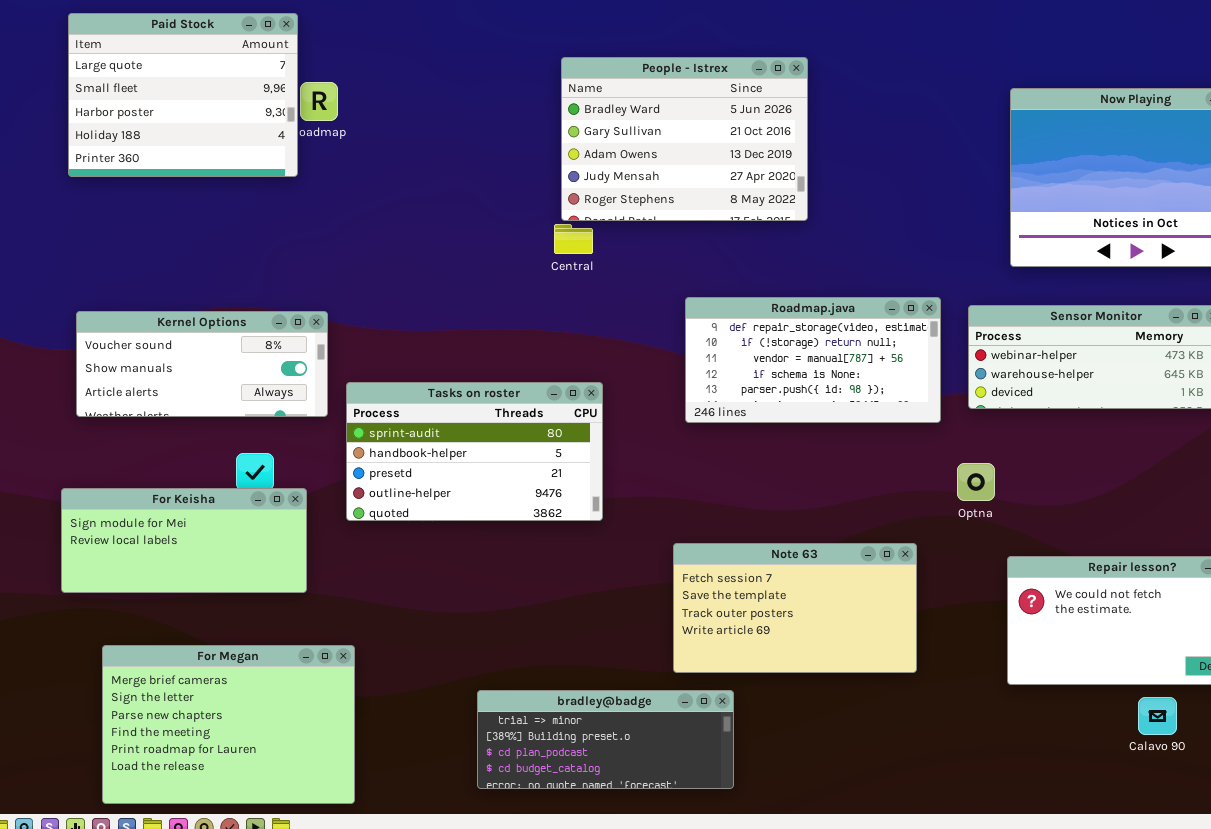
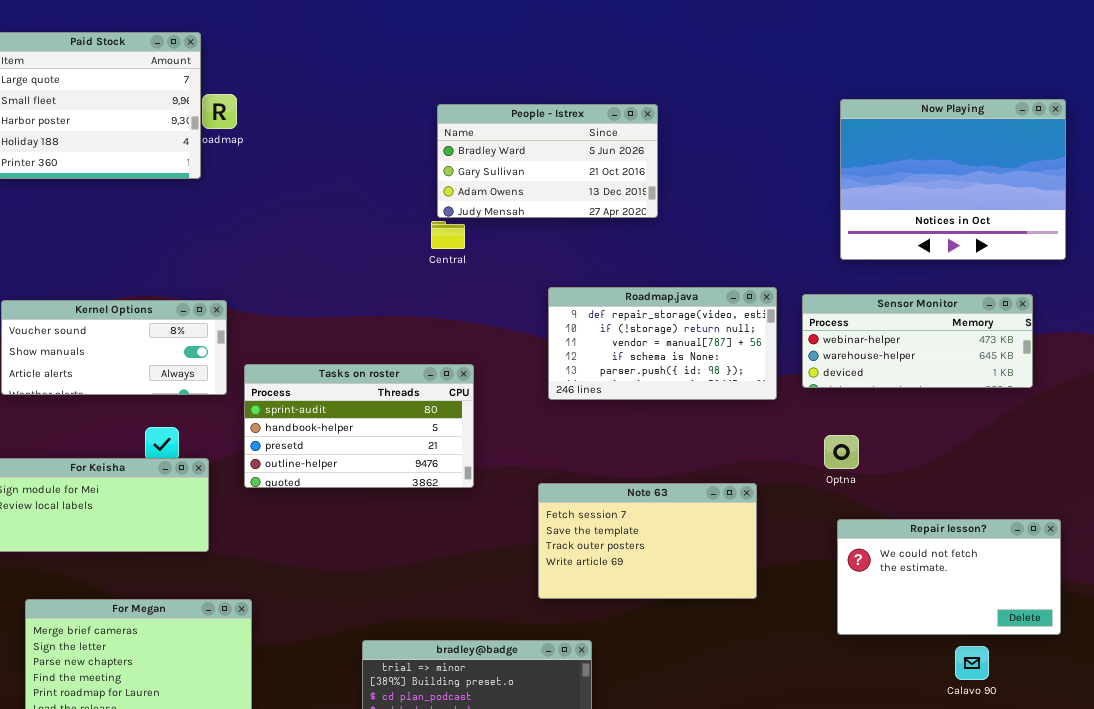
People - Istrex: [561,57,808,221] -> [437,104,658,218], resized
Optna: [957,463,995,501] -> [824,435,859,469], moved
Note 63: [673,543,917,673] -> [538,483,757,599], moved

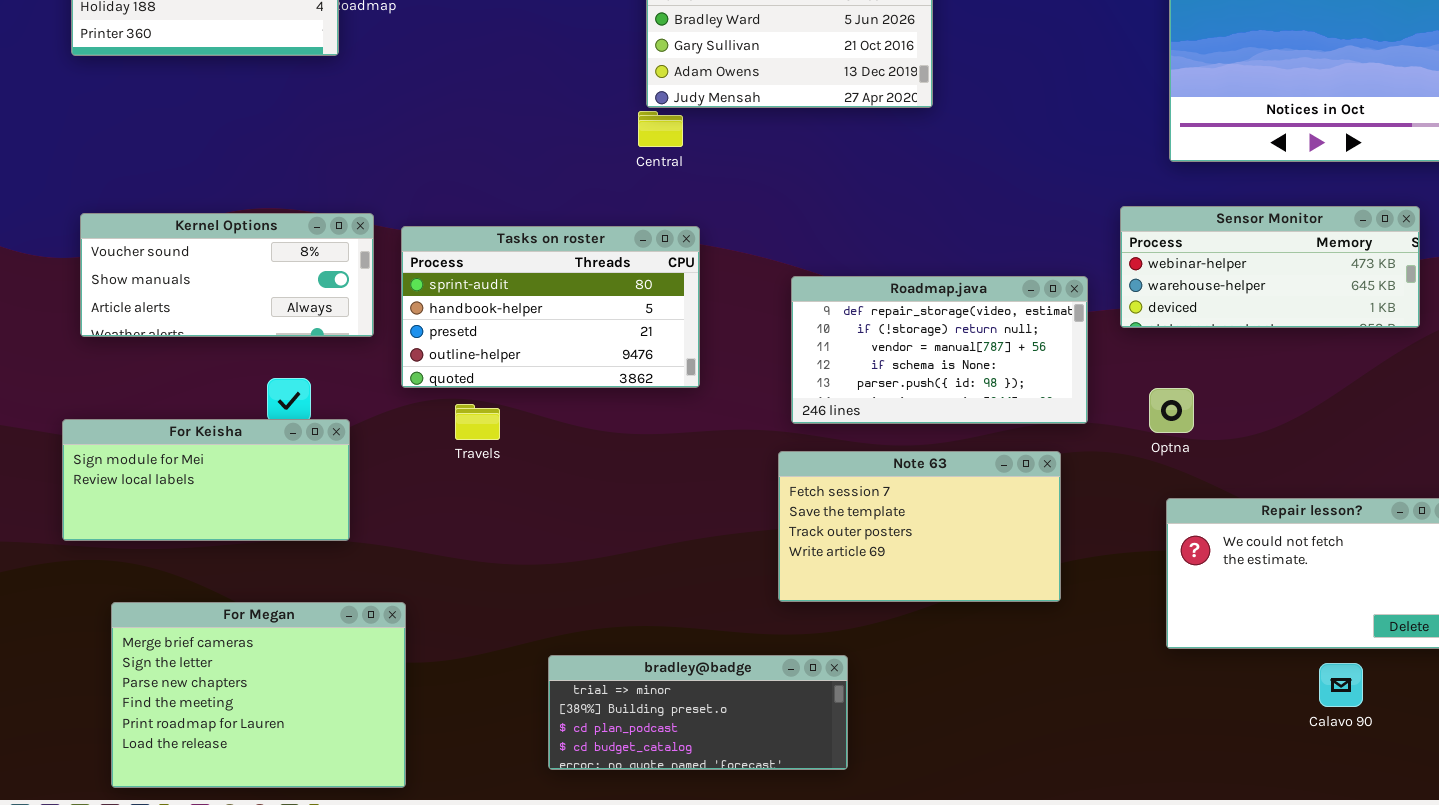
Roadmap.java: [548,287,777,400] -> [791,276,1088,424], moved
Tasks on roster: [244,364,474,488] -> [401,226,700,388], moved

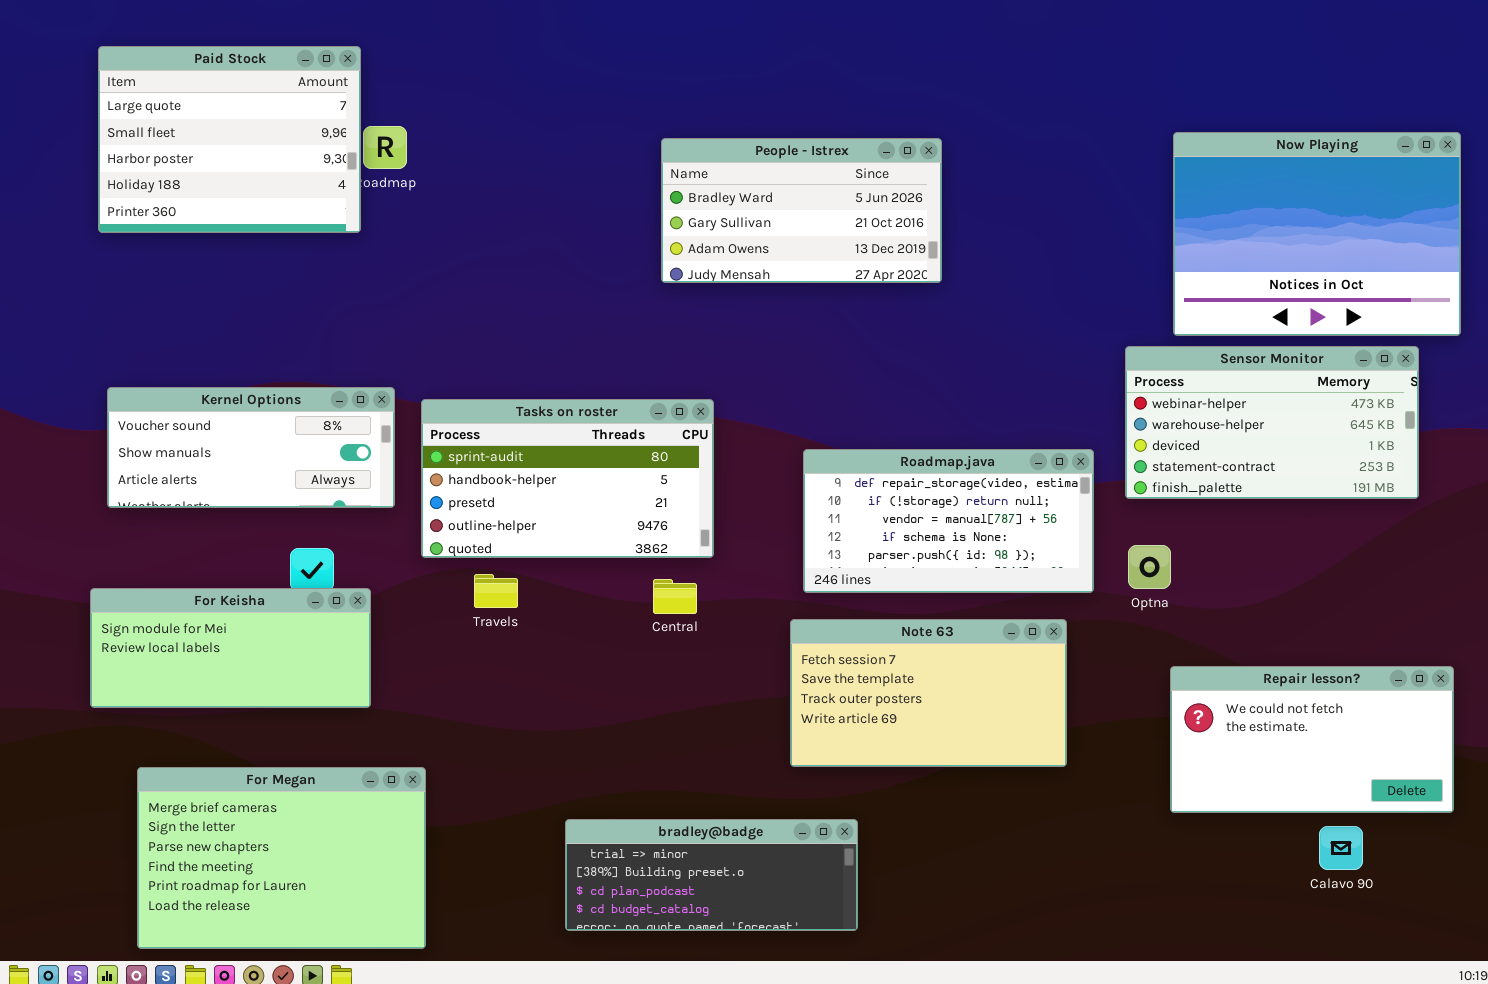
Central: [638,111,683,147] -> [653,579,697,614], moved
Sensor Monitor: [1120,206,1420,328] -> [1125,346,1419,499], resized
Optna: [1149,388,1194,433] -> [1128,545,1171,589], moved

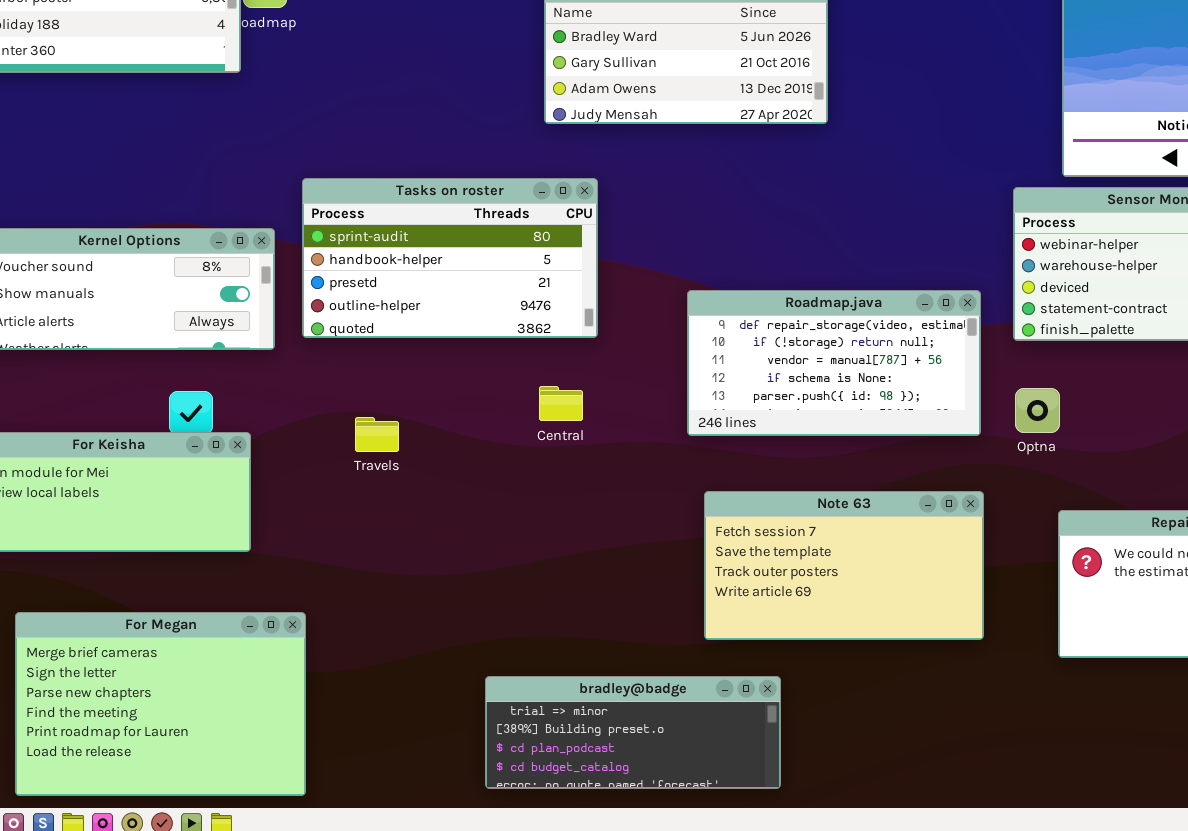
Tasks on roster: [421,399,714,558] -> [302,178,598,338], moved
Central: [653,579,697,614] -> [539,386,583,421], moved
Note 63: [790,619,1067,767] -> [704,491,984,640], moved
bradley@badge: [565,819,858,931] -> [485,676,781,789], moved

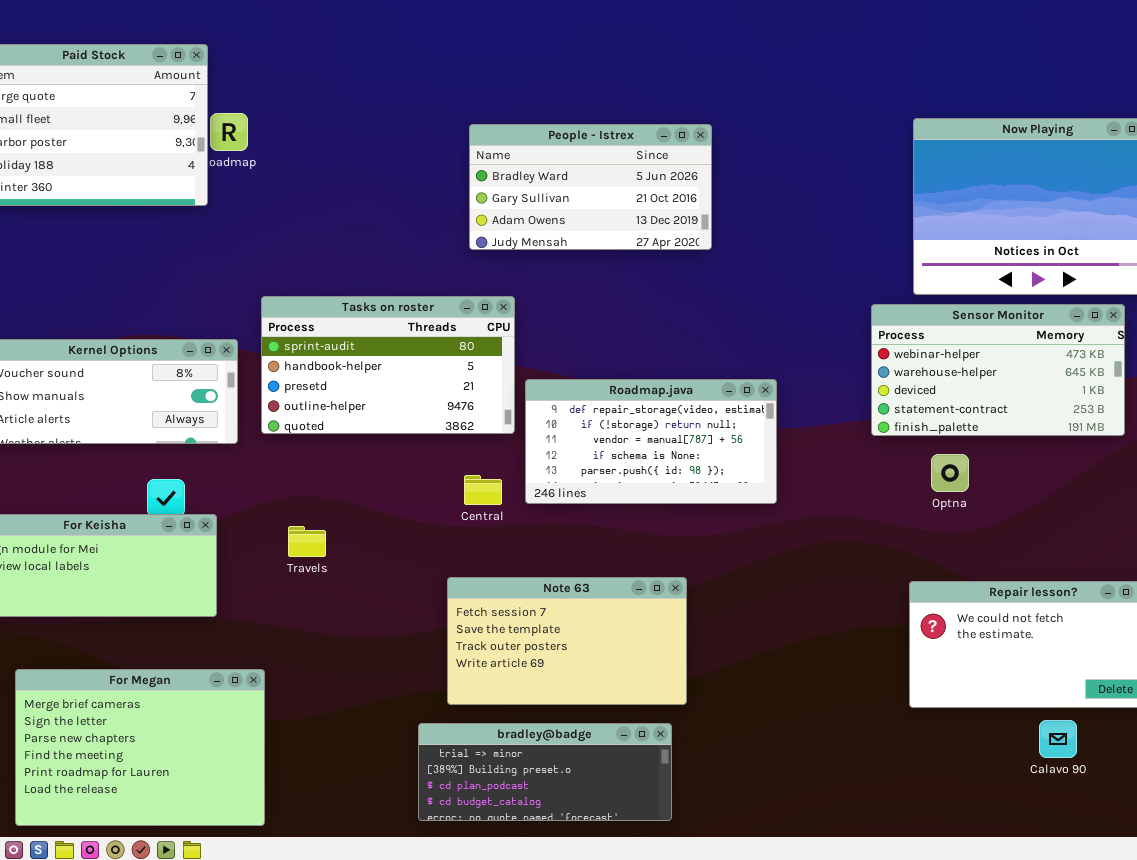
Roadmap.java: [687,290,981,436] -> [525,379,777,504], moved
Optna: [1015,388,1060,433] -> [931,454,969,492], moved
Travels: [355,417,399,452] -> [288,526,326,557], moved
Note 63: [704,491,984,640] -> [447,577,687,705], moved

